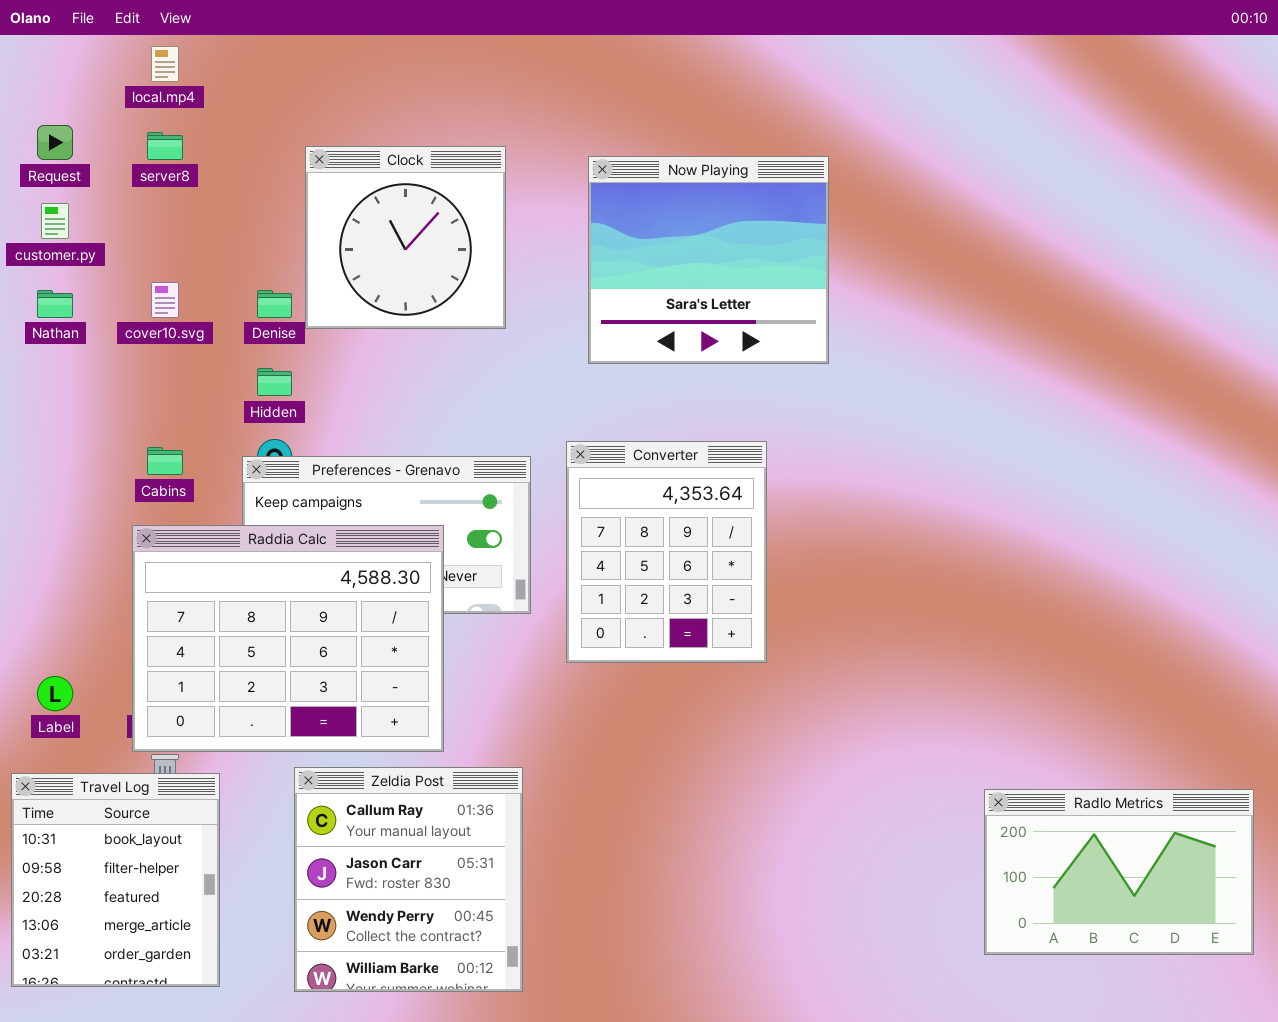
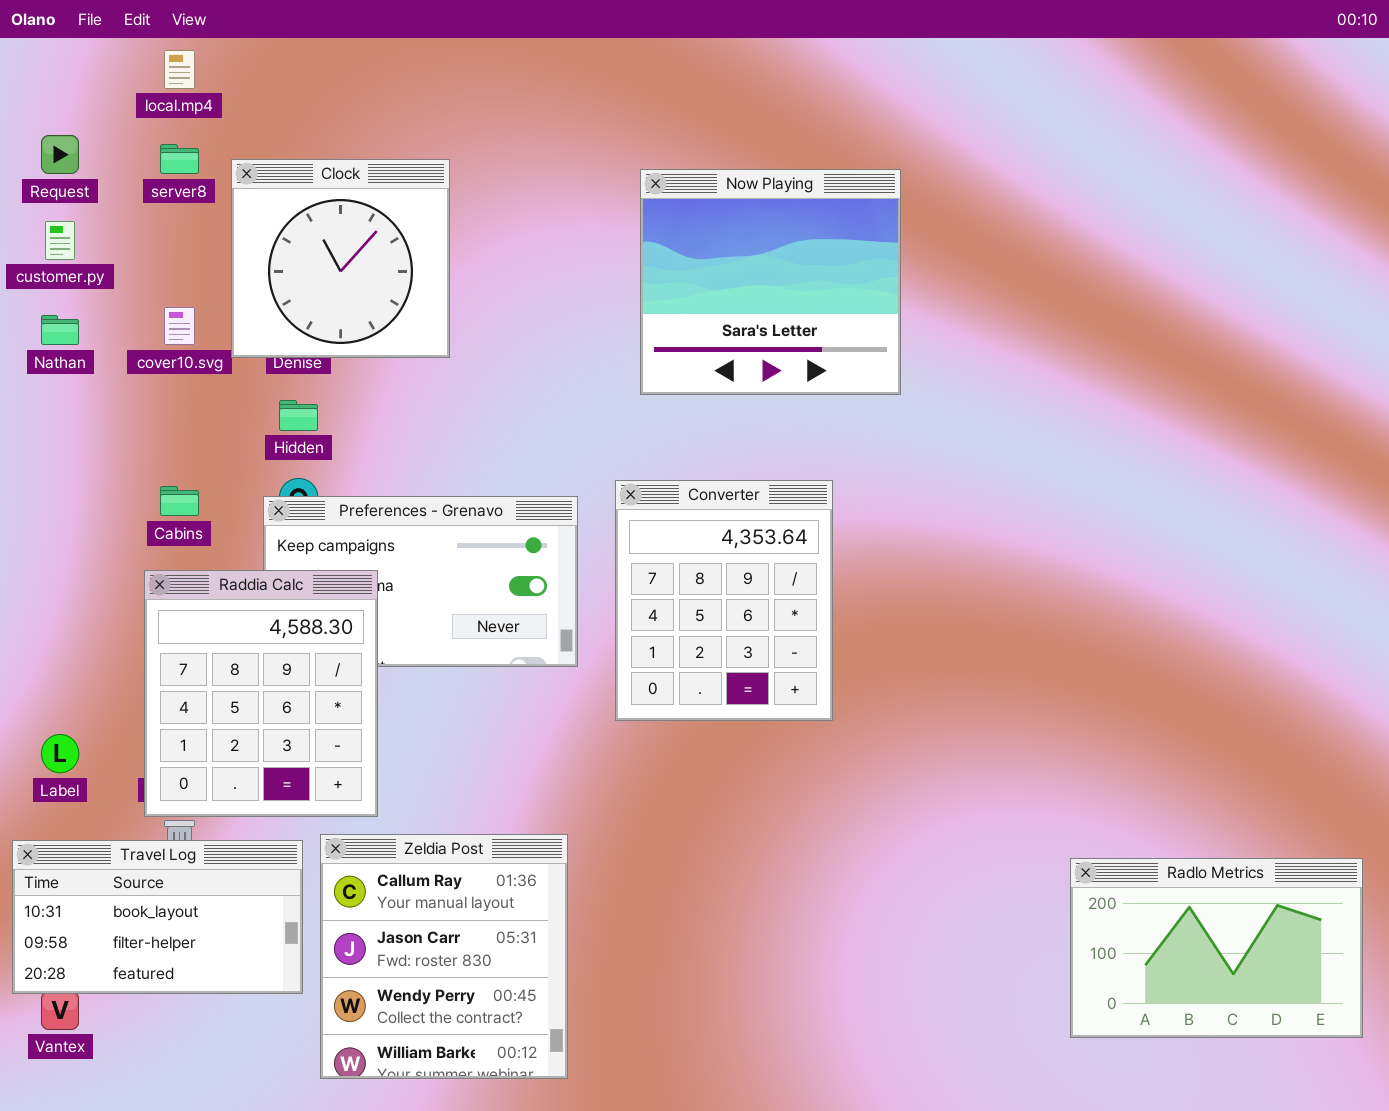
Clock: [305,146,506,329] -> [231,159,450,358], moved
Raddia Calc: [132,525,444,752] -> [144,570,378,817], resized
Travel Log: [11,773,220,987] -> [12,840,303,994], resized

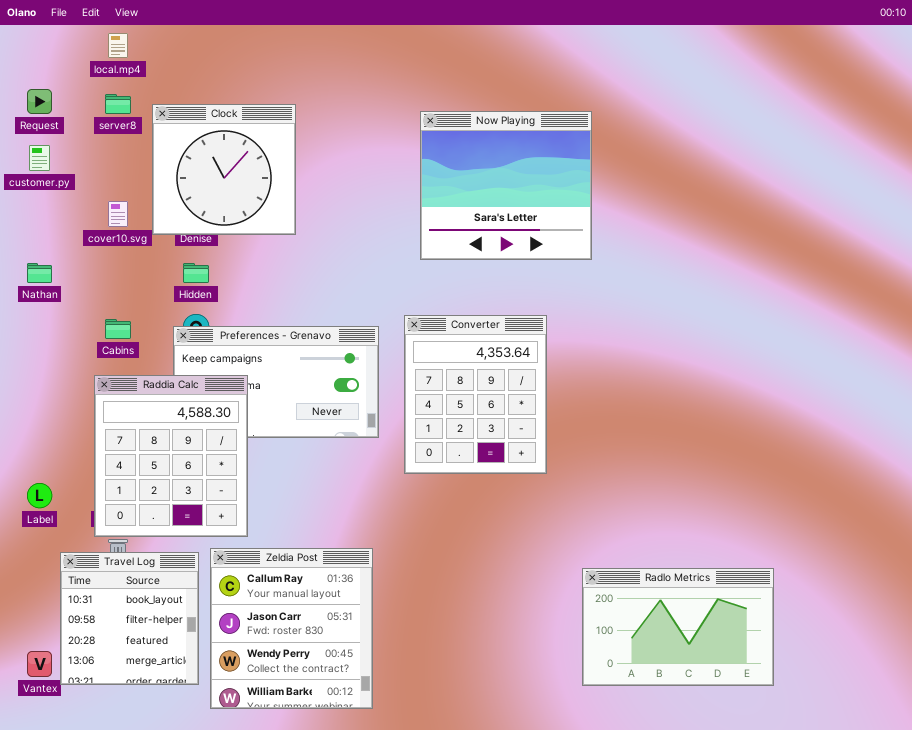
Nathan: [41,315,79,345] -> [27,263,52,283], moved
Travel Log: [12,840,303,994] -> [60,552,199,685], resized
Radlo Metrics: [1070,858,1363,1038] -> [582,568,774,686], moved

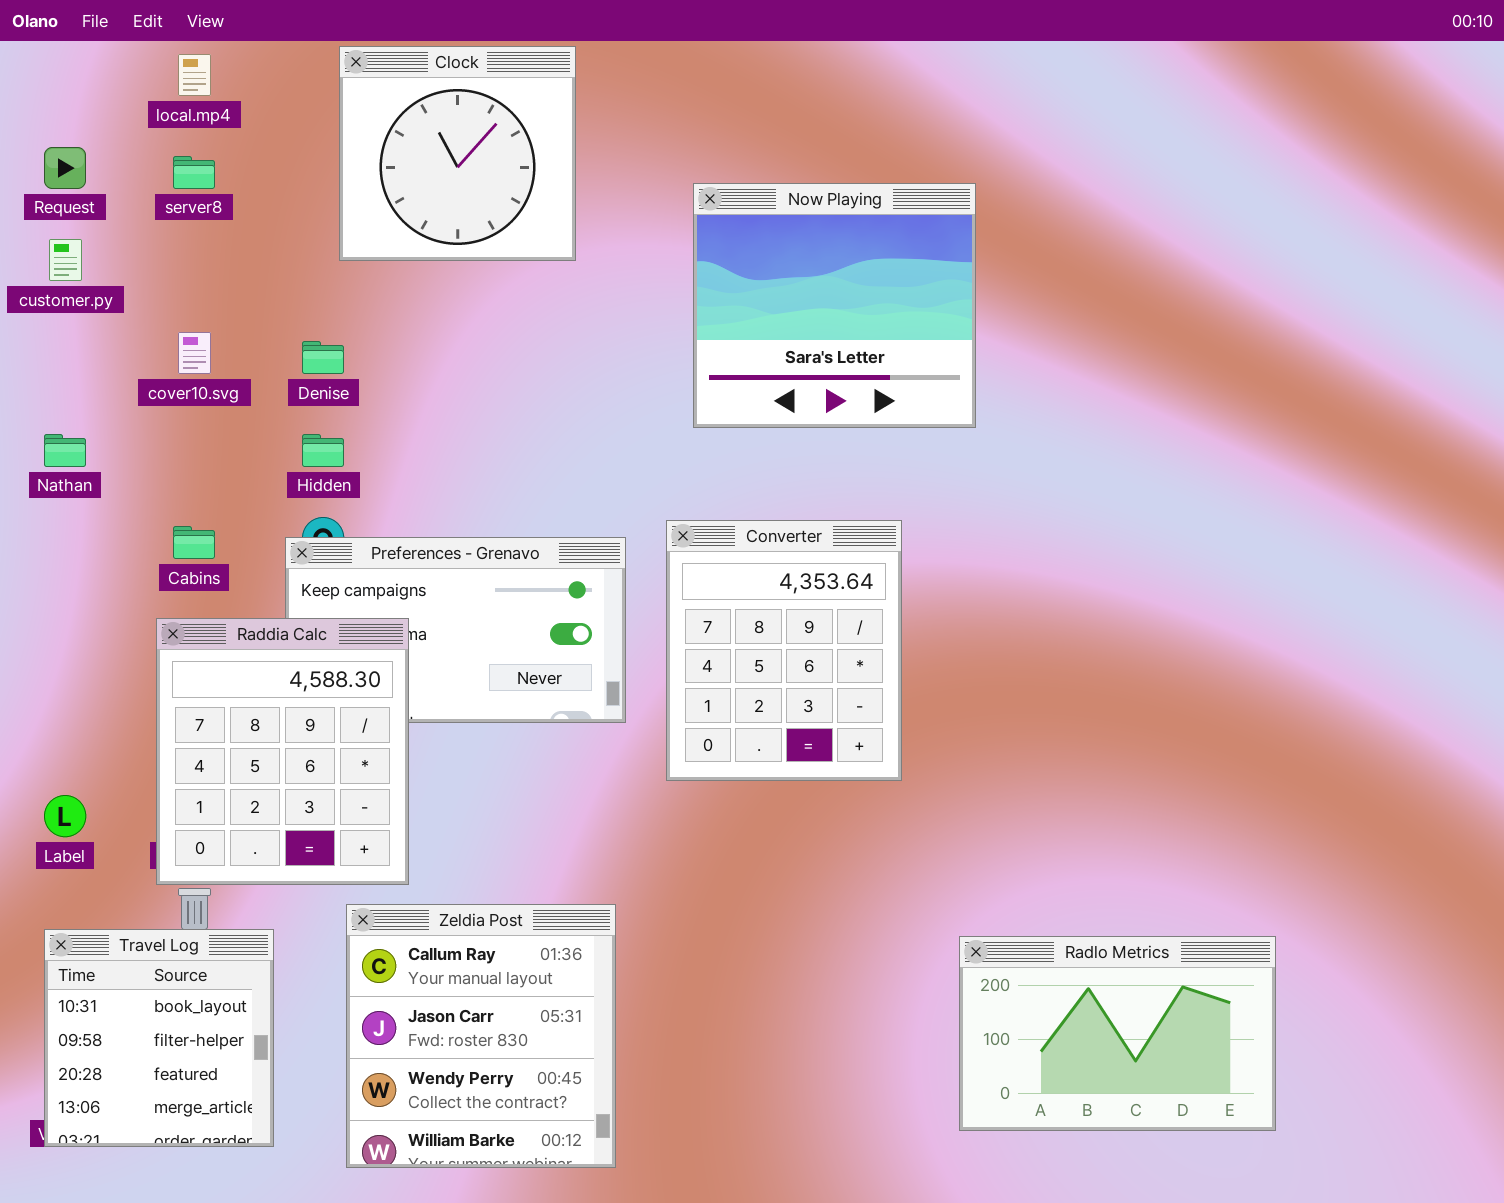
Clock: [152,104,296,235] -> [339,46,576,261], moved
Travel Log: [60,552,199,685] -> [44,929,274,1147], moved

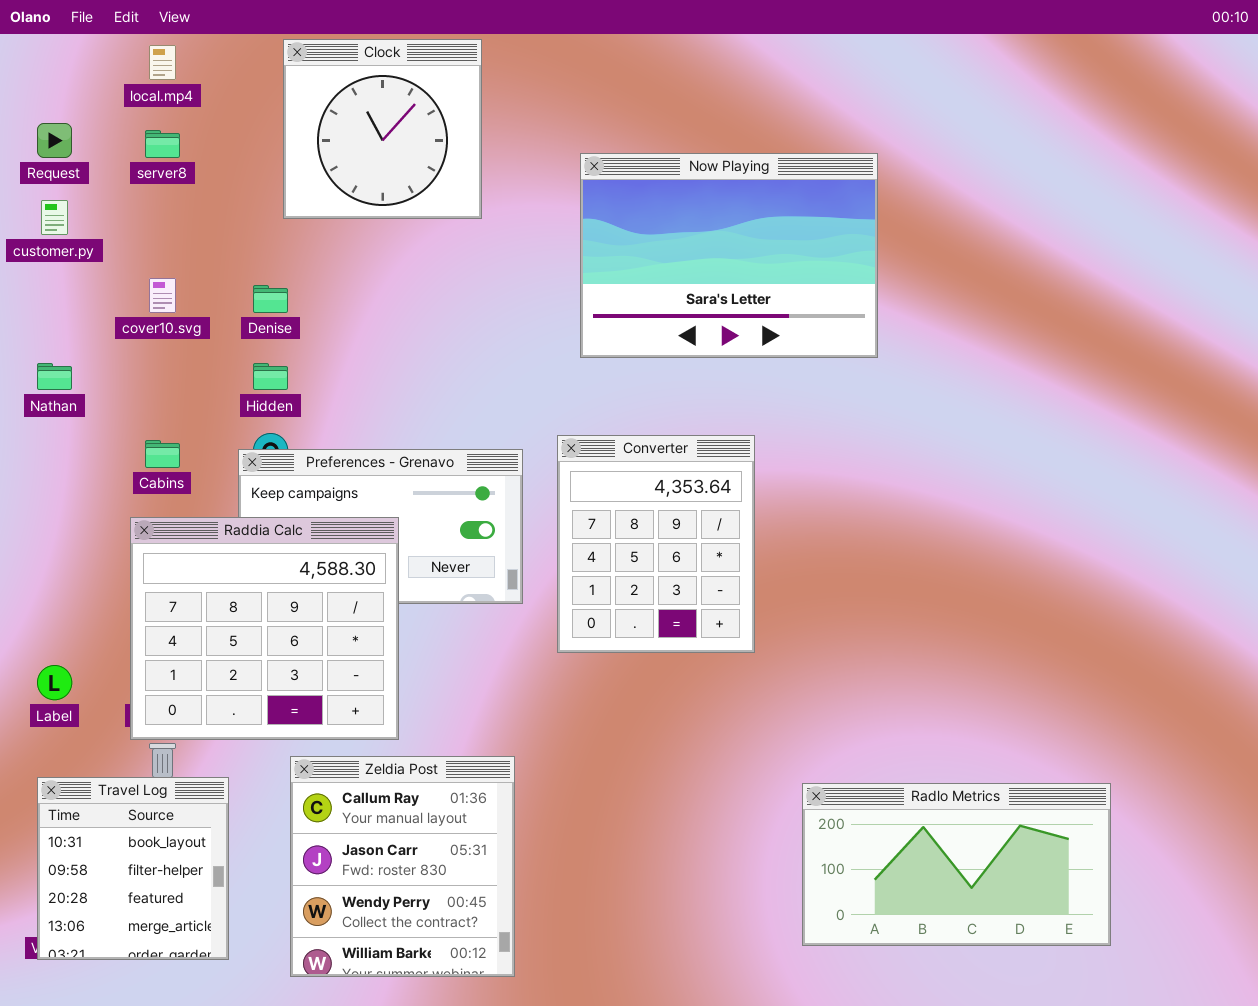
Now Playing: [693,183,976,428] -> [580,153,878,358], resized
Raddia Calc: [156,618,409,885] -> [130,517,399,740], resized
Radlo Metrics: [959,936,1276,1131] -> [802,783,1111,946], resized

